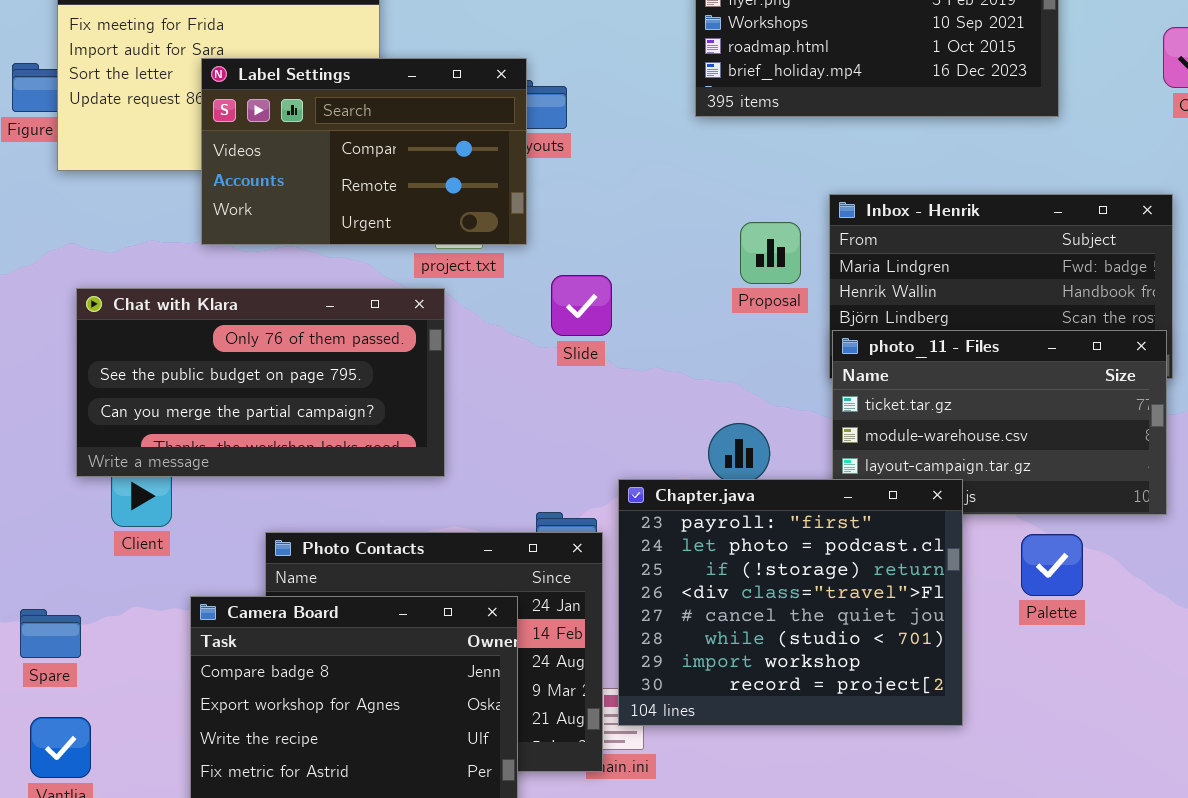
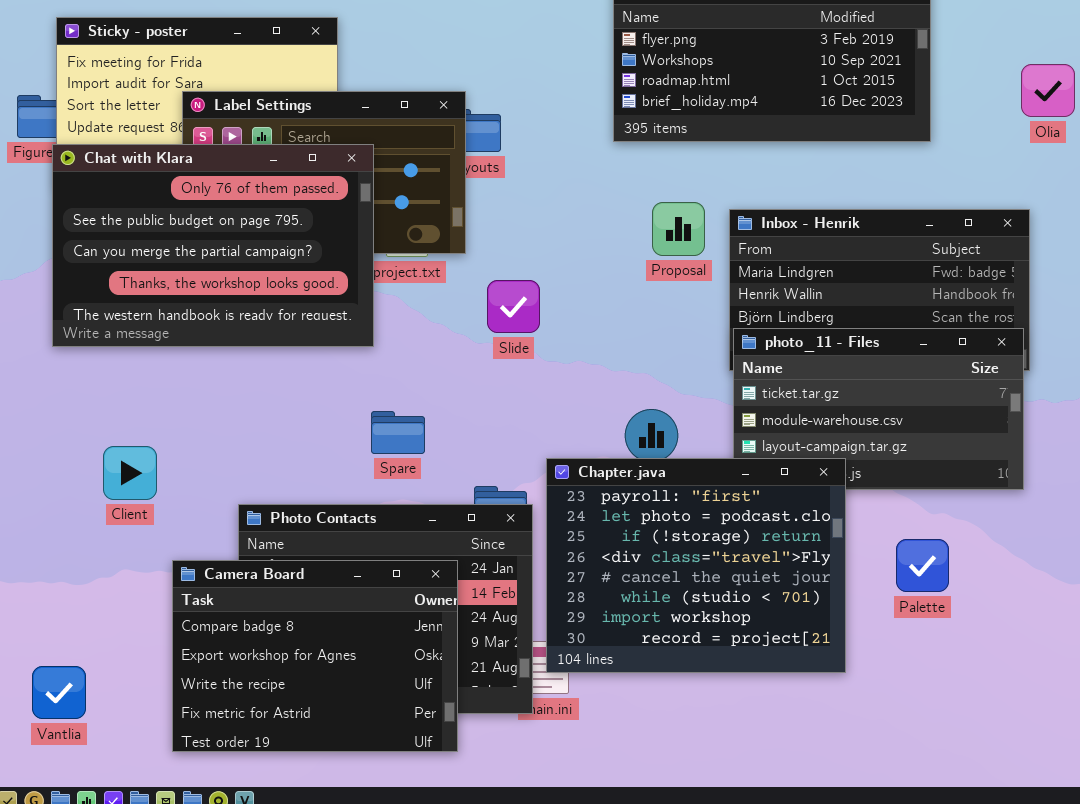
Proposal: [740,222,801,284] -> [652,202,705,256], moved
Chat with Klara: [76,288,445,477] -> [52,144,374,347], moved, resized
Palette: [1021,534,1083,596] -> [896,539,949,592], moved
Spare: [20,609,81,658] -> [371,411,425,454], moved

